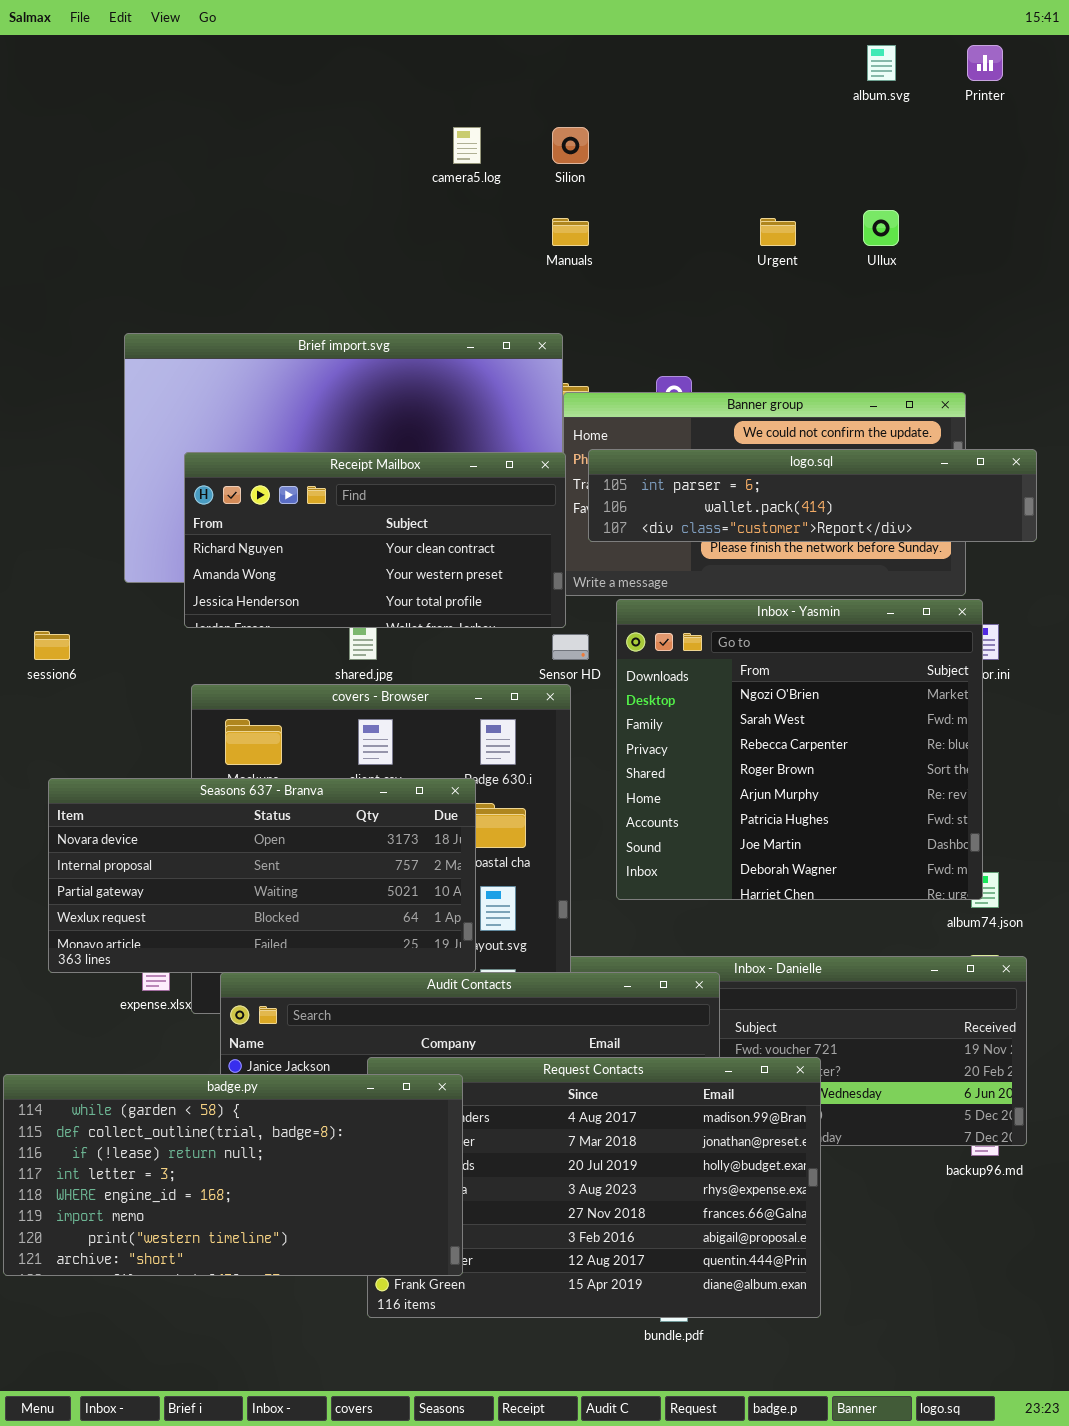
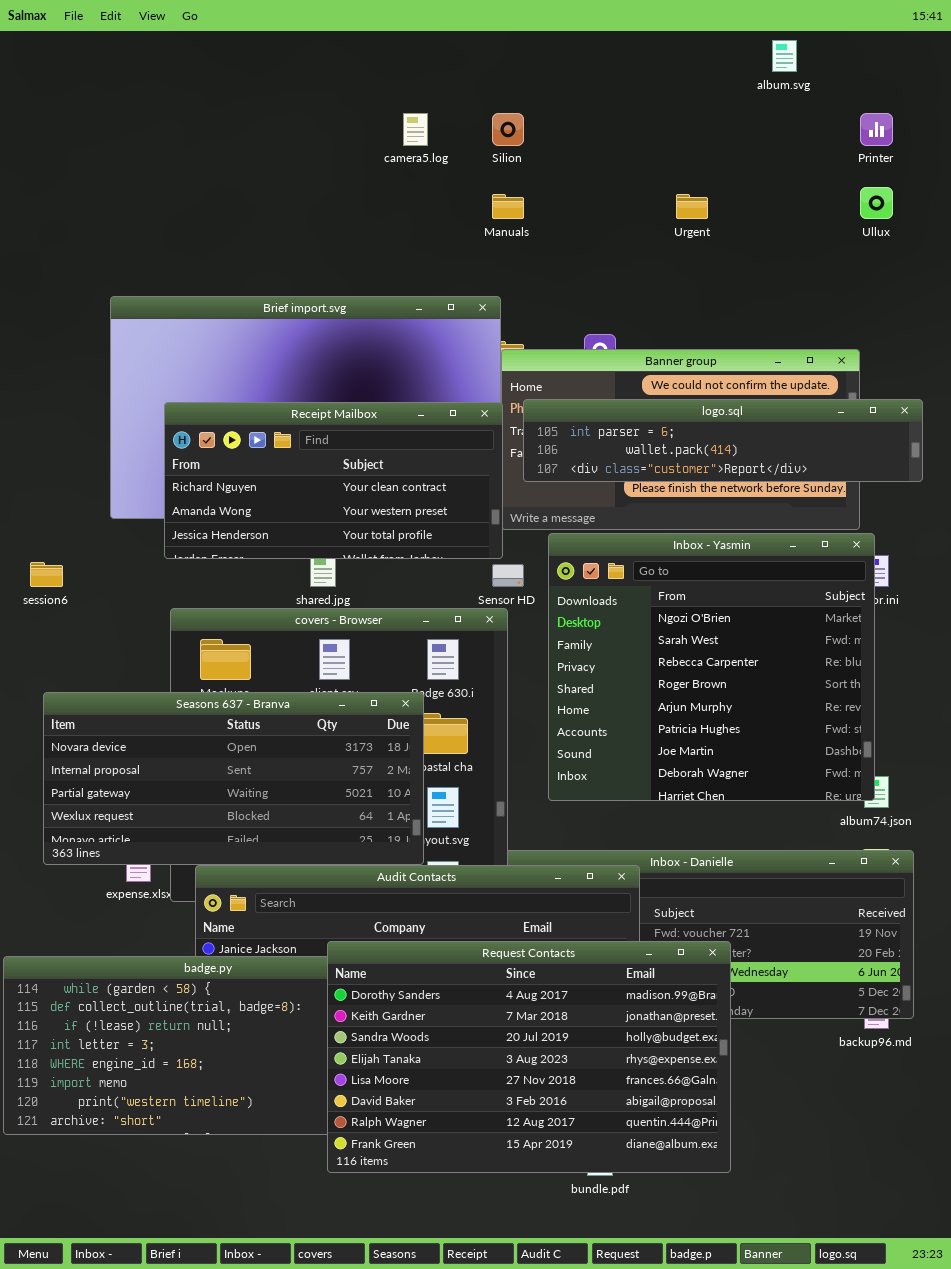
Printer: [967,45,1003,81] -> [860,113,893,146], moved
Ullux: [863,210,899,246] -> [860,187,893,219], moved
Request Contacts: [367,1057,821,1318] -> [327,941,731,1173], raised

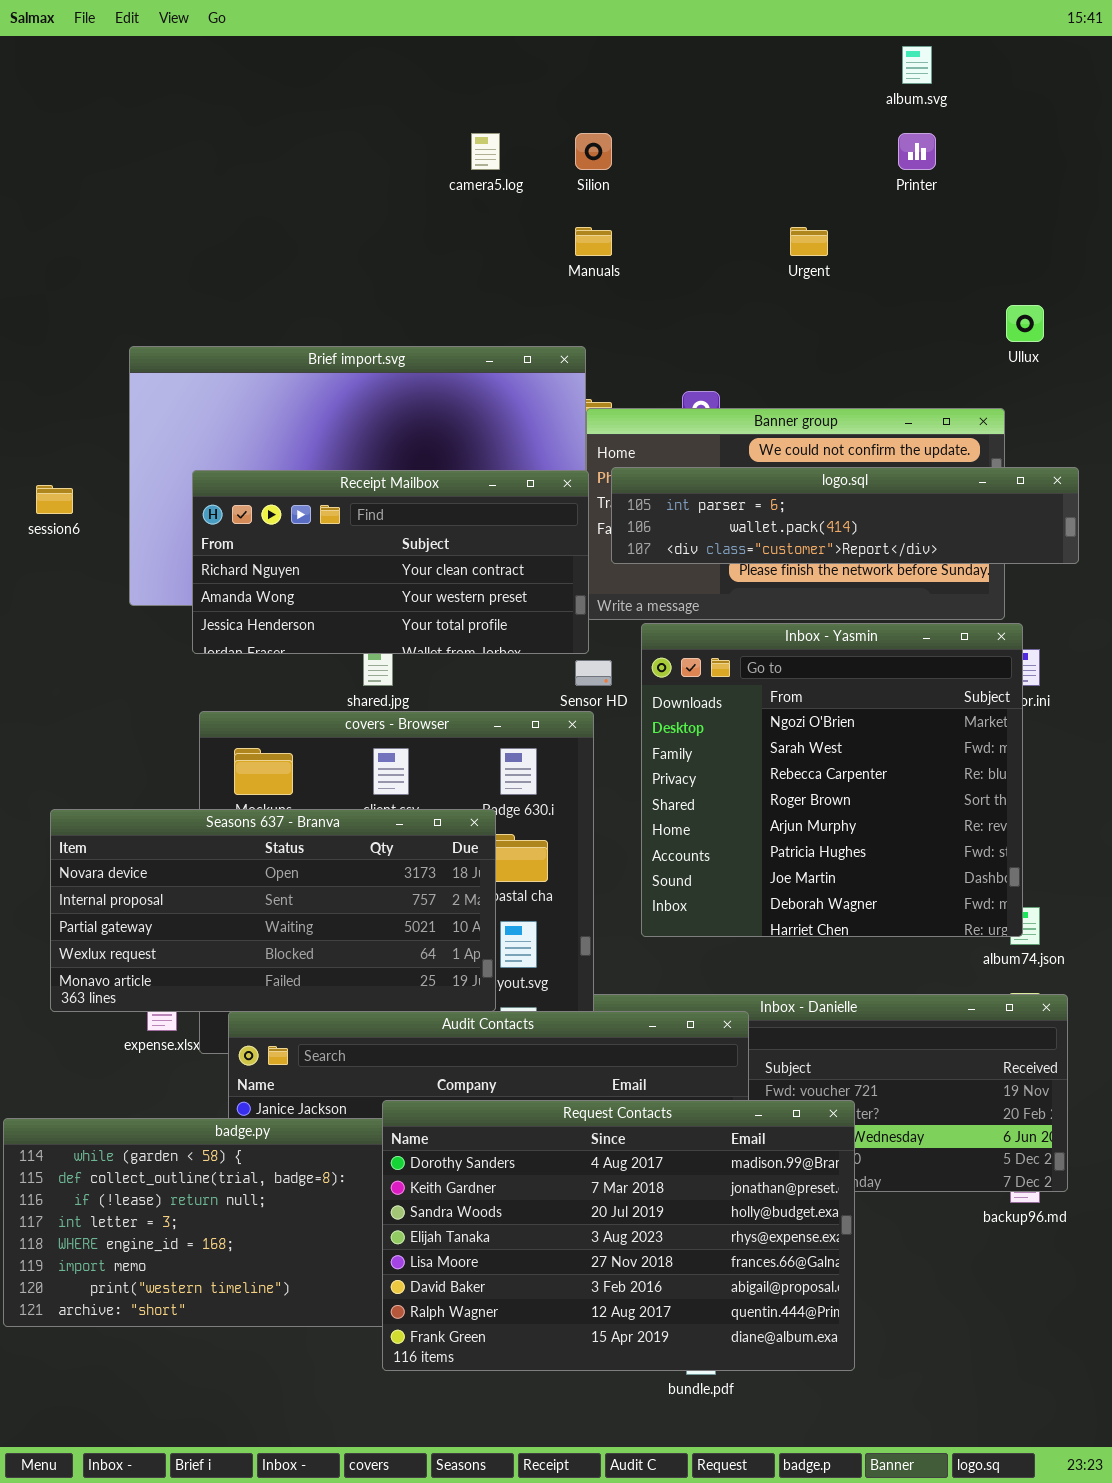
Printer: [860,113,893,146] -> [898,133,936,170], moved
Ullux: [860,187,893,219] -> [1006,305,1044,342], moved
session6: [30,562,63,587] -> [36,485,73,514], moved

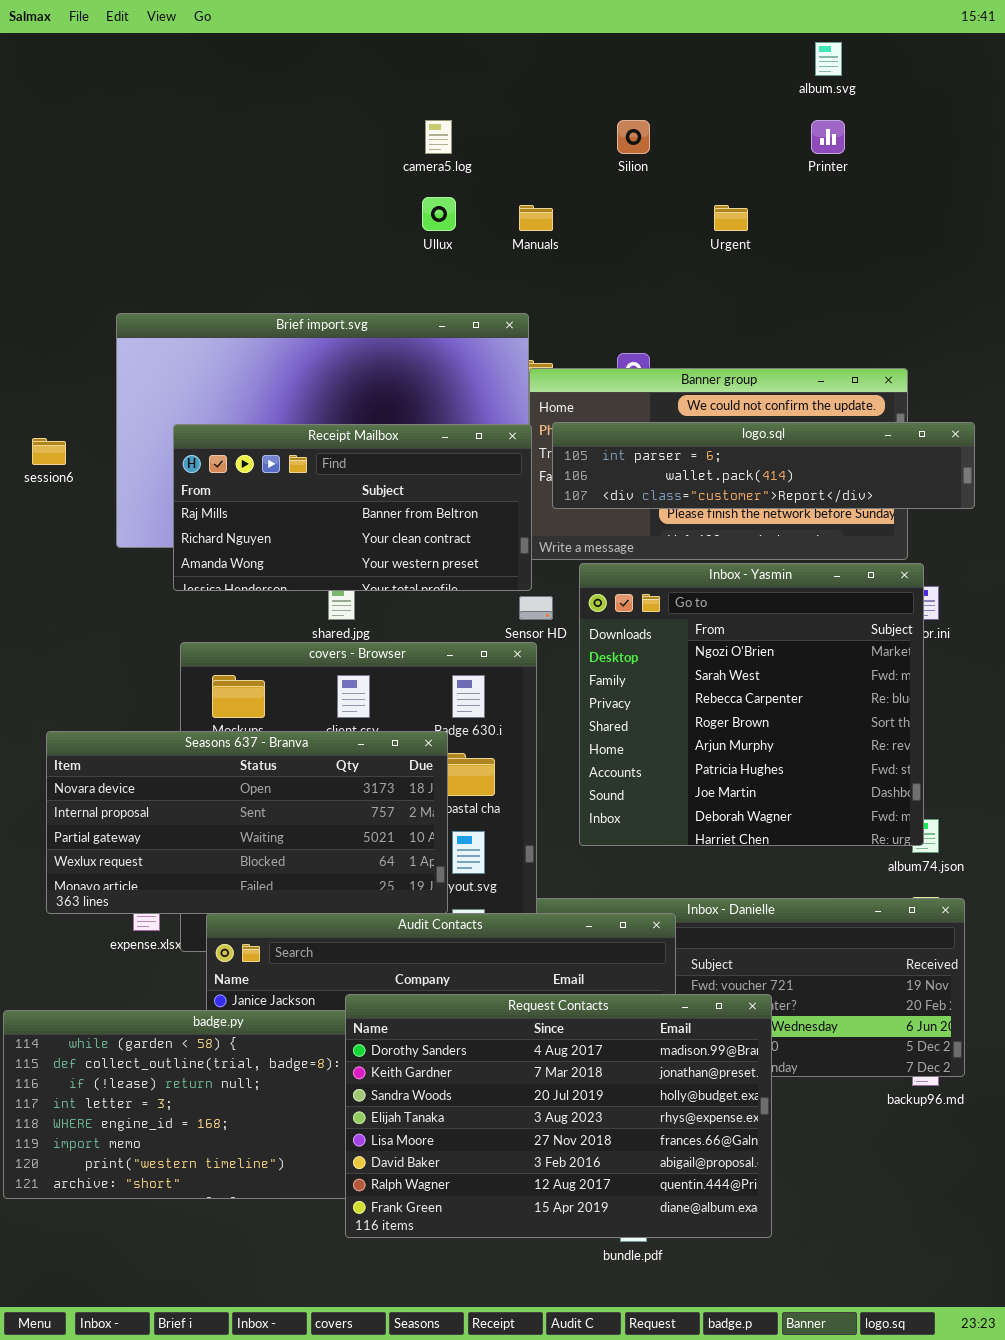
Silion: [575,133,612,170] -> [617,120,650,154], moved
Ullux: [1006,305,1044,342] -> [422,197,456,231], moved
Receipt Mailbox: [192,470,589,654] -> [173,424,532,591], scrolled up 1 row

